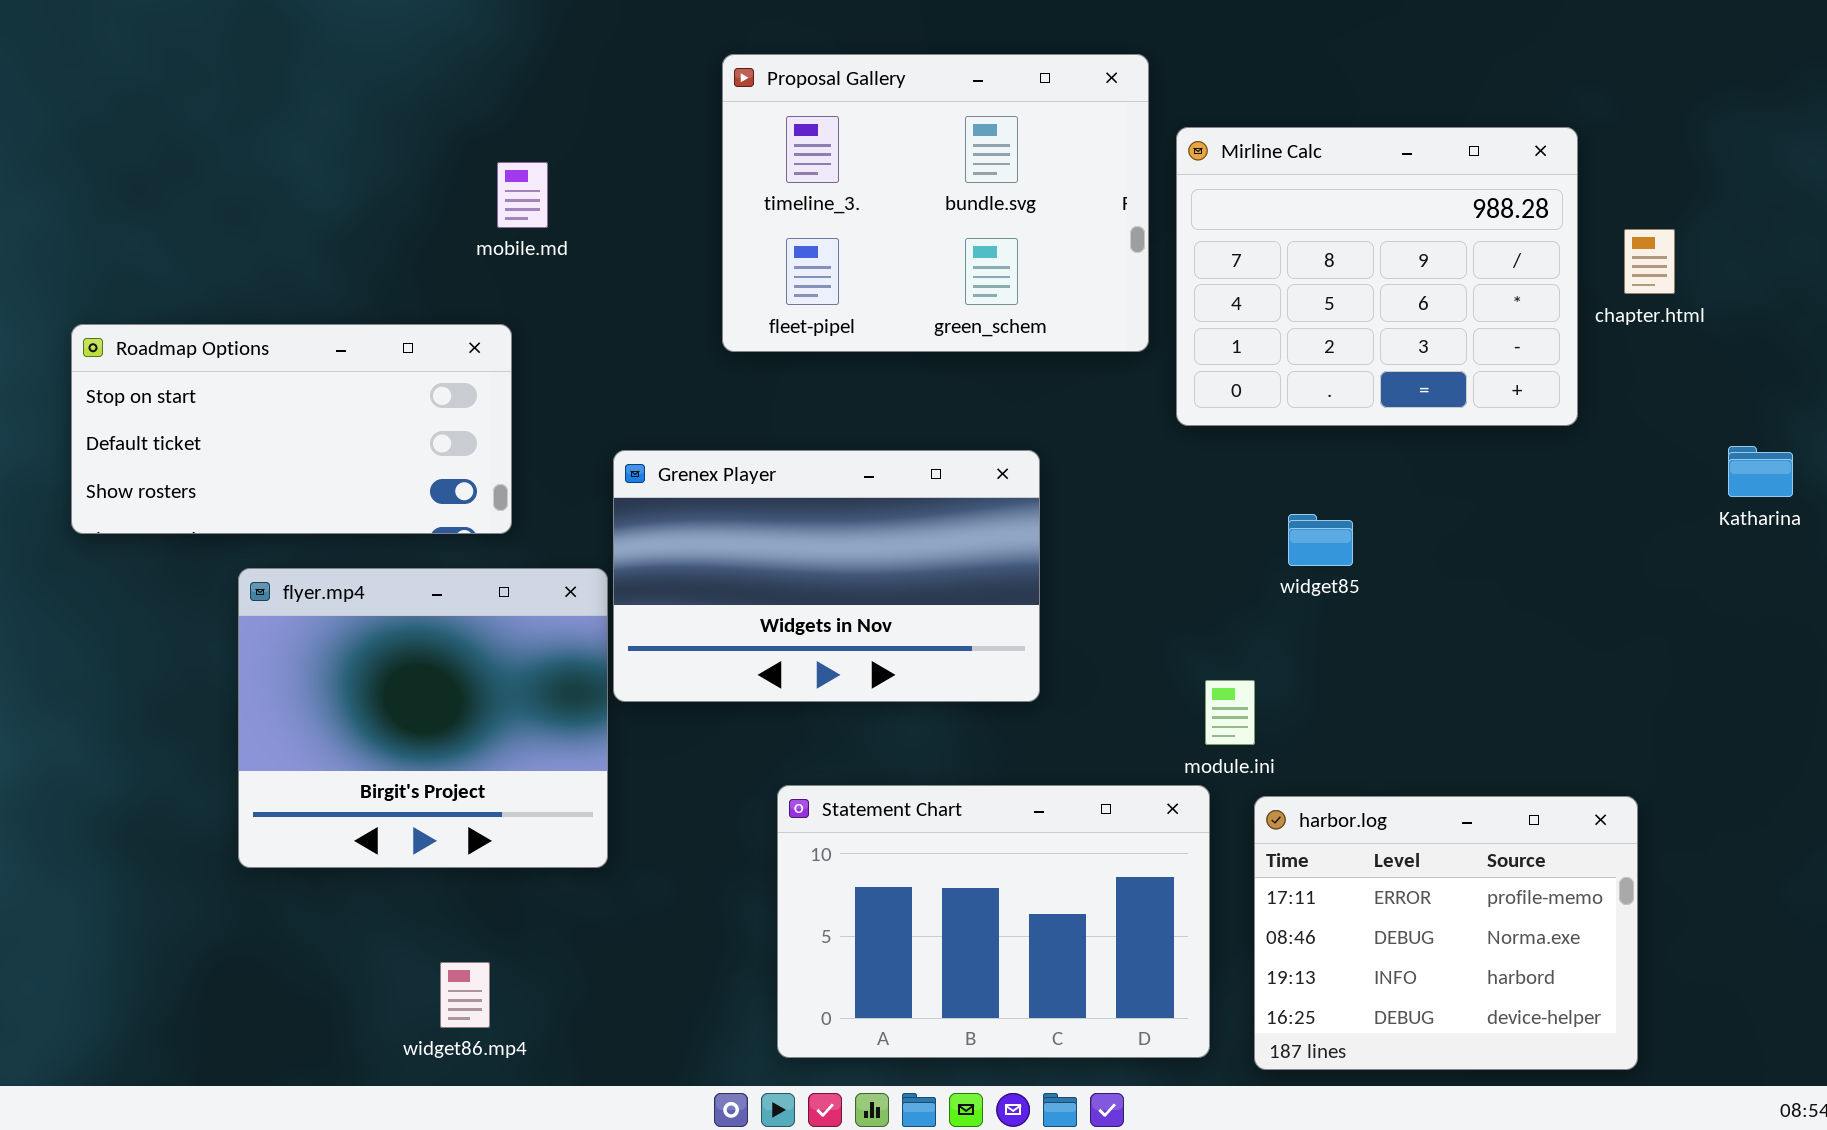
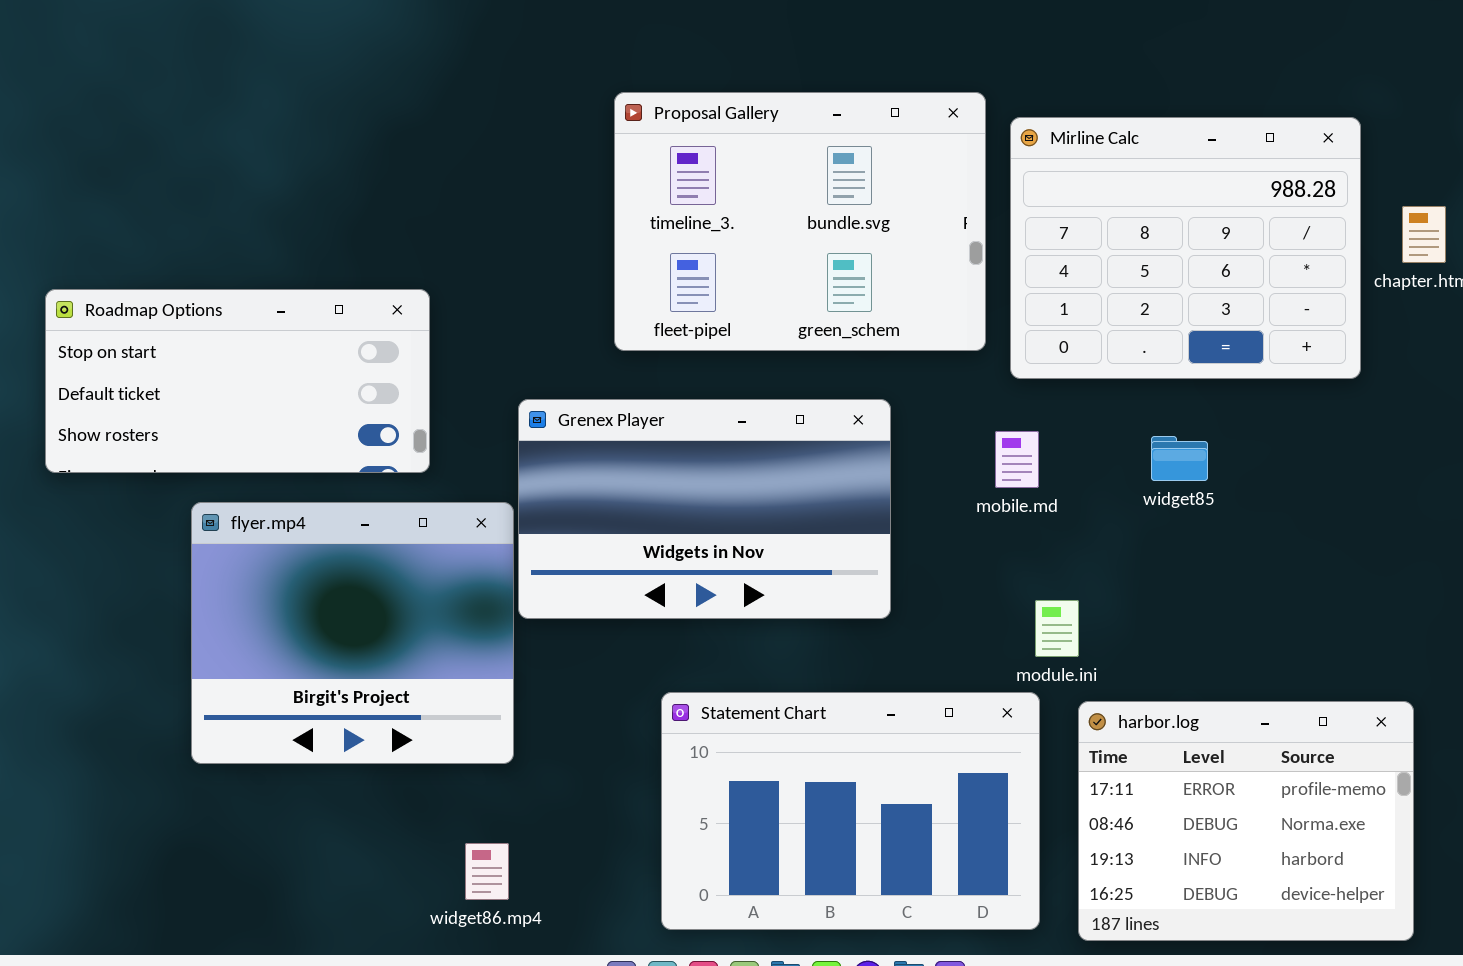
Proposal Gallery: [722,54,1149,352] -> [614,92,986,351], moved
mobile.md: [497,162,548,228] -> [995,431,1039,488], moved
widget85: [1288,514,1353,566] -> [1151,436,1208,481], moved
widget86.mp4: [440,962,490,1028] -> [465,843,509,900], moved

